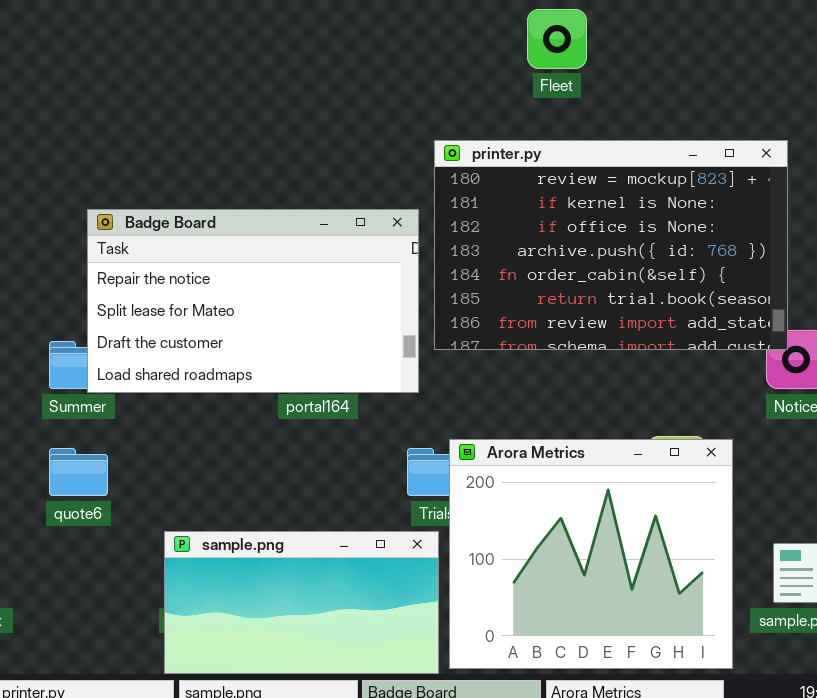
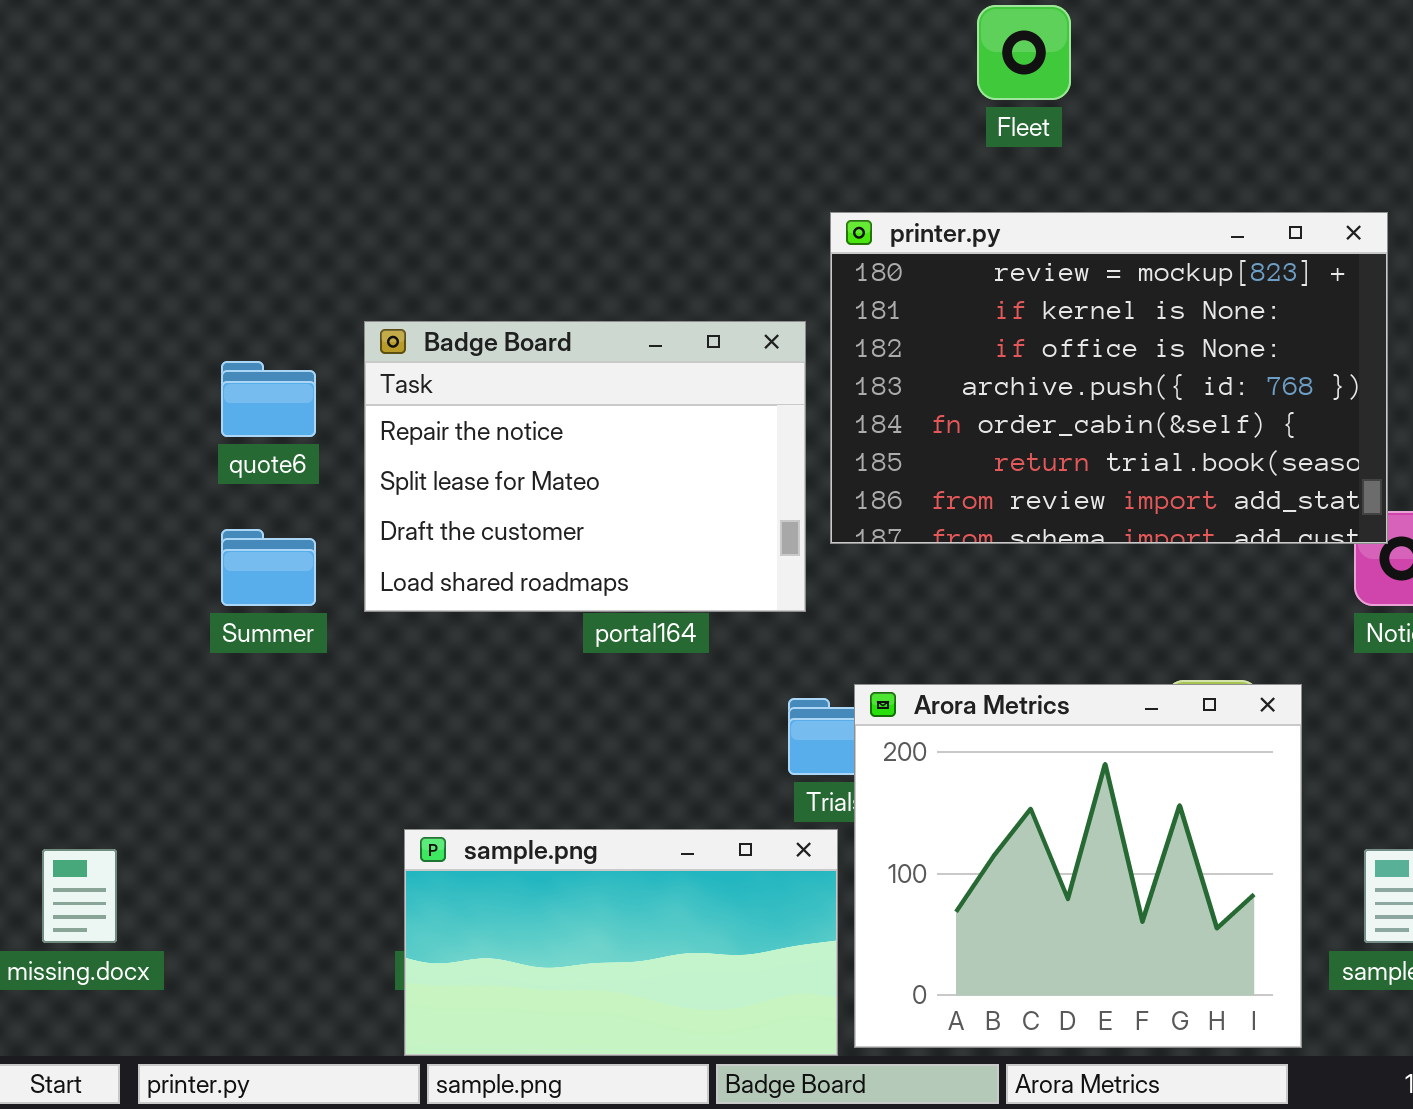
Badge Board: [87,209,419,393] -> [364,321,806,612], resized
quote6: [49,448,108,496] -> [221,361,316,437], moved

